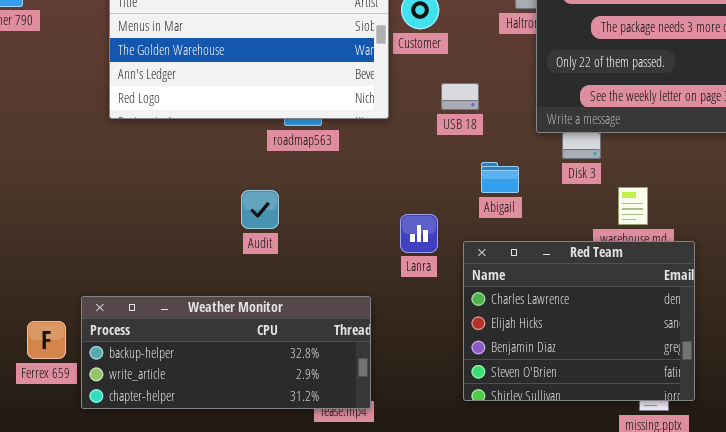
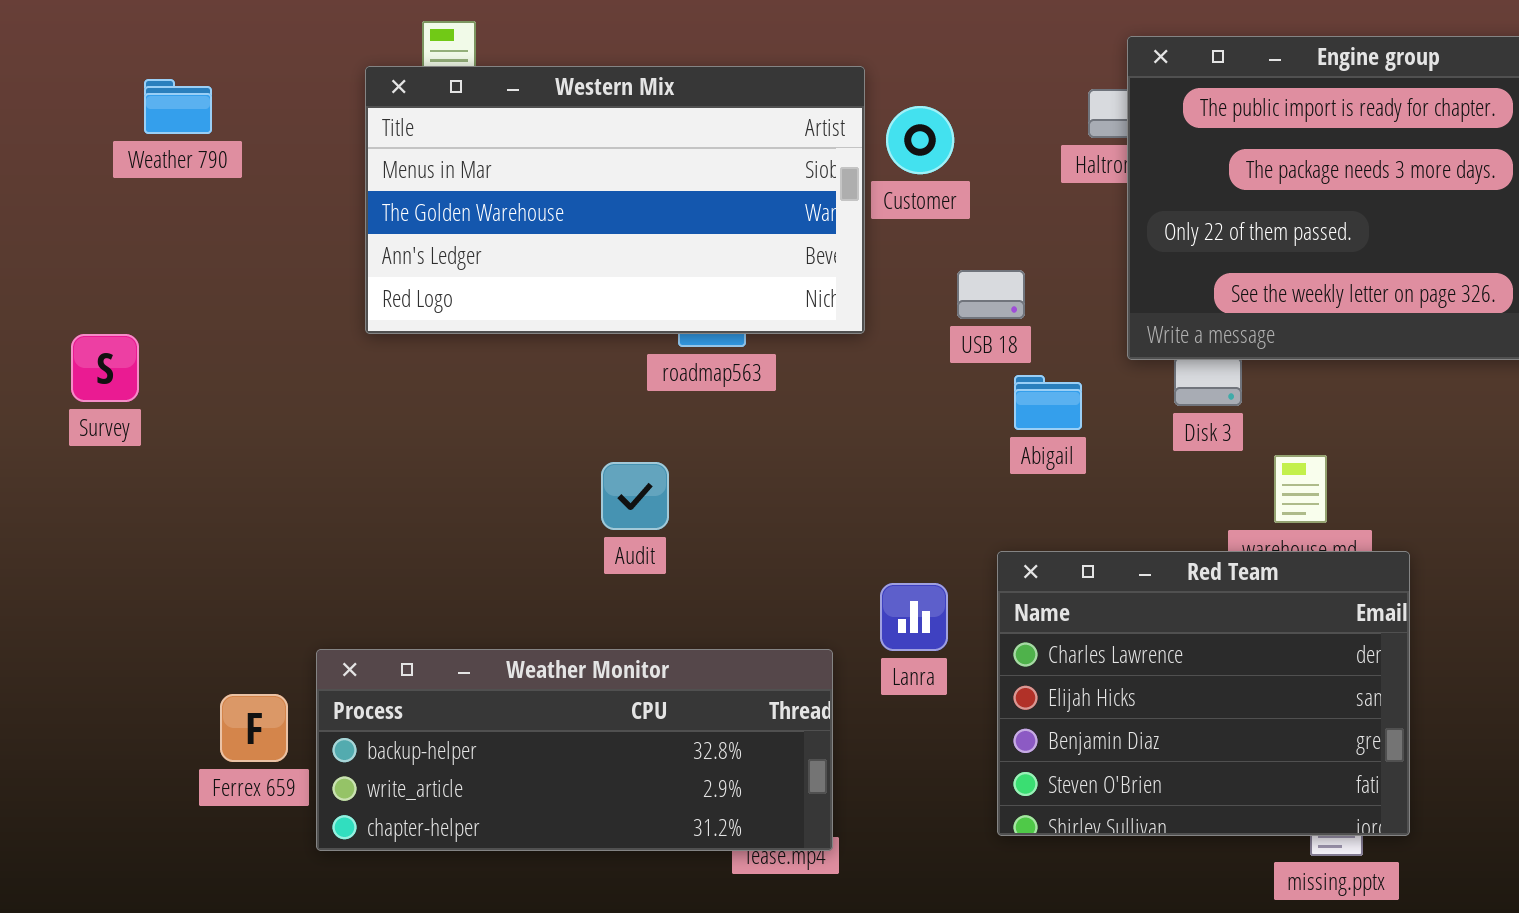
Abigail: [481,162,519,193] -> [1014,375,1082,430], moved
Lanra: [400,214,438,253] -> [880,583,948,651], moved

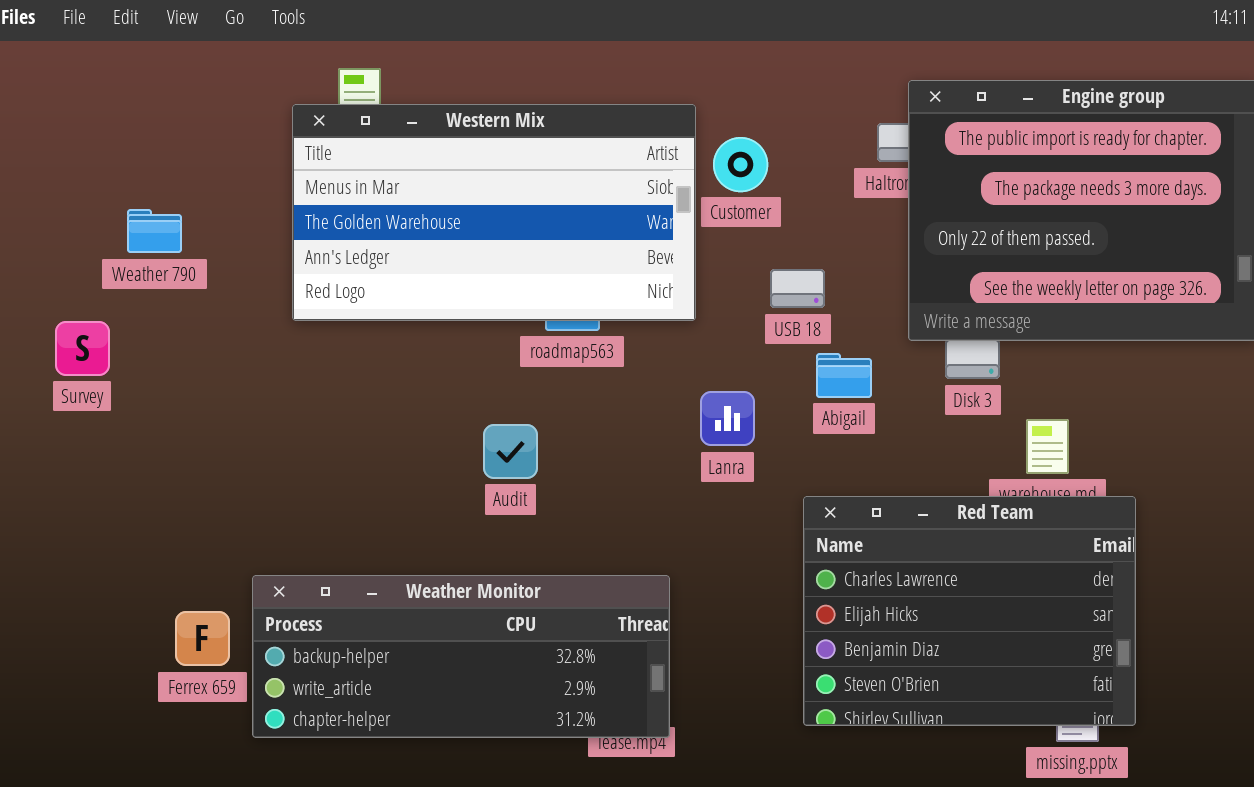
Weather 790: [144,79,212,134] -> [127,209,182,253], moved
Lanra: [880,583,948,651] -> [700,391,755,446], moved

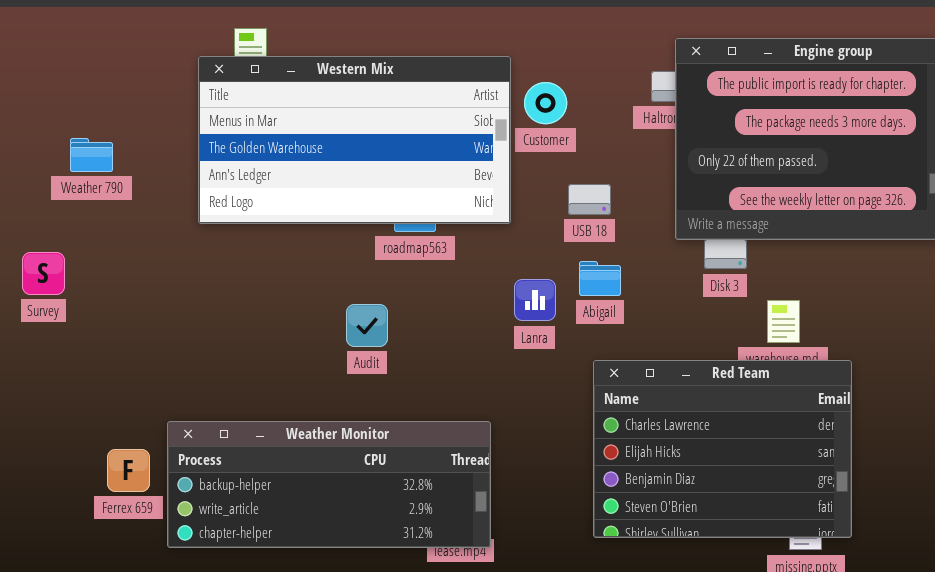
Survey: [55,321,110,376] -> [22,252,65,295], moved
Abigail: [816,353,872,398] -> [579,261,621,296], moved

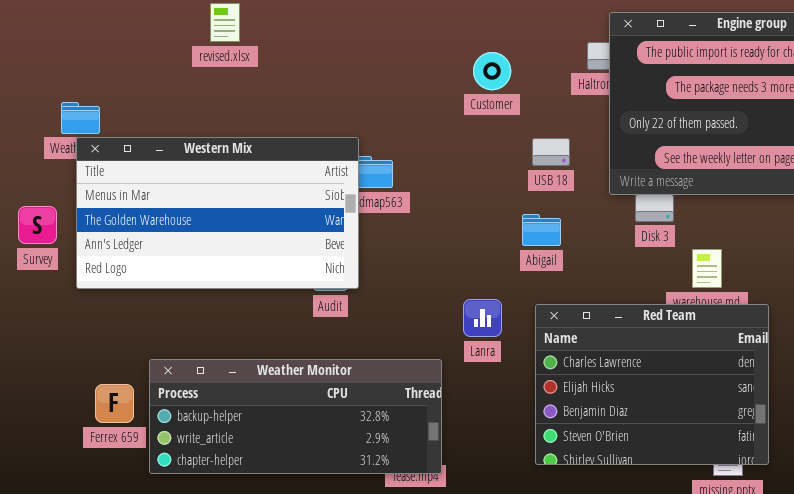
Western Mix: [198,56,511,224] -> [76,137,359,289], moved
USB 18: [568,184,611,215] -> [532,138,570,166], moved
Lanra: [514,279,556,321] -> [463,299,502,337], moved

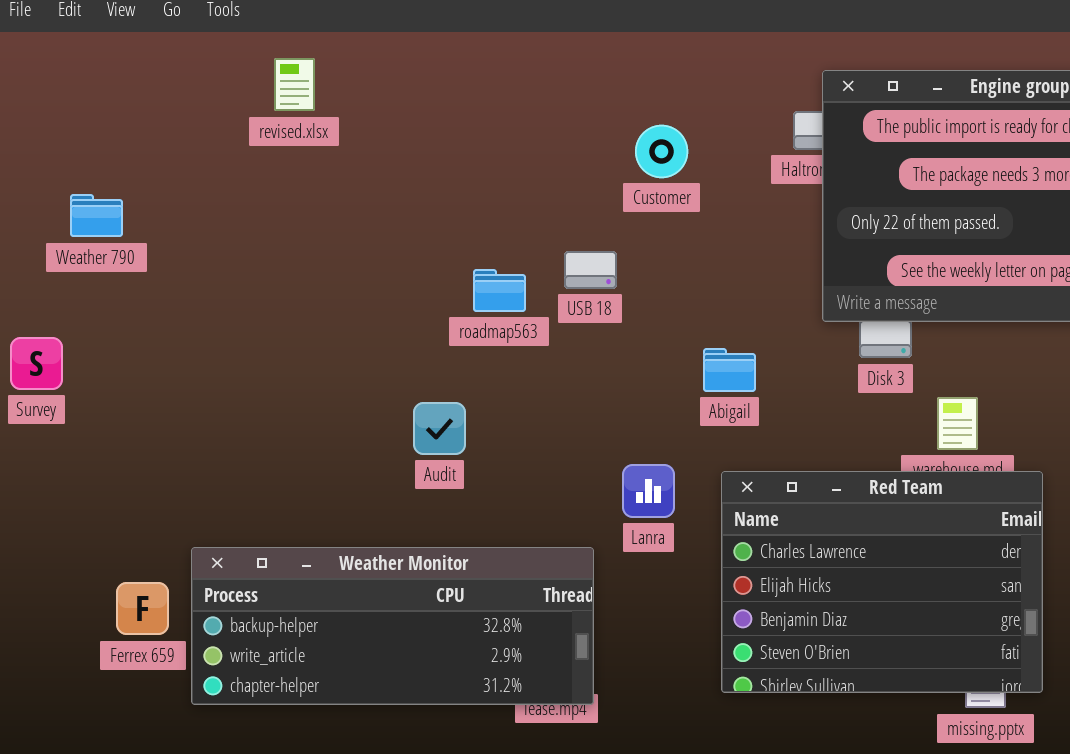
Western Mix: [76,137,359,289] -> none, closed
USB 18: [532,138,570,166] -> [564,251,617,289], moved

